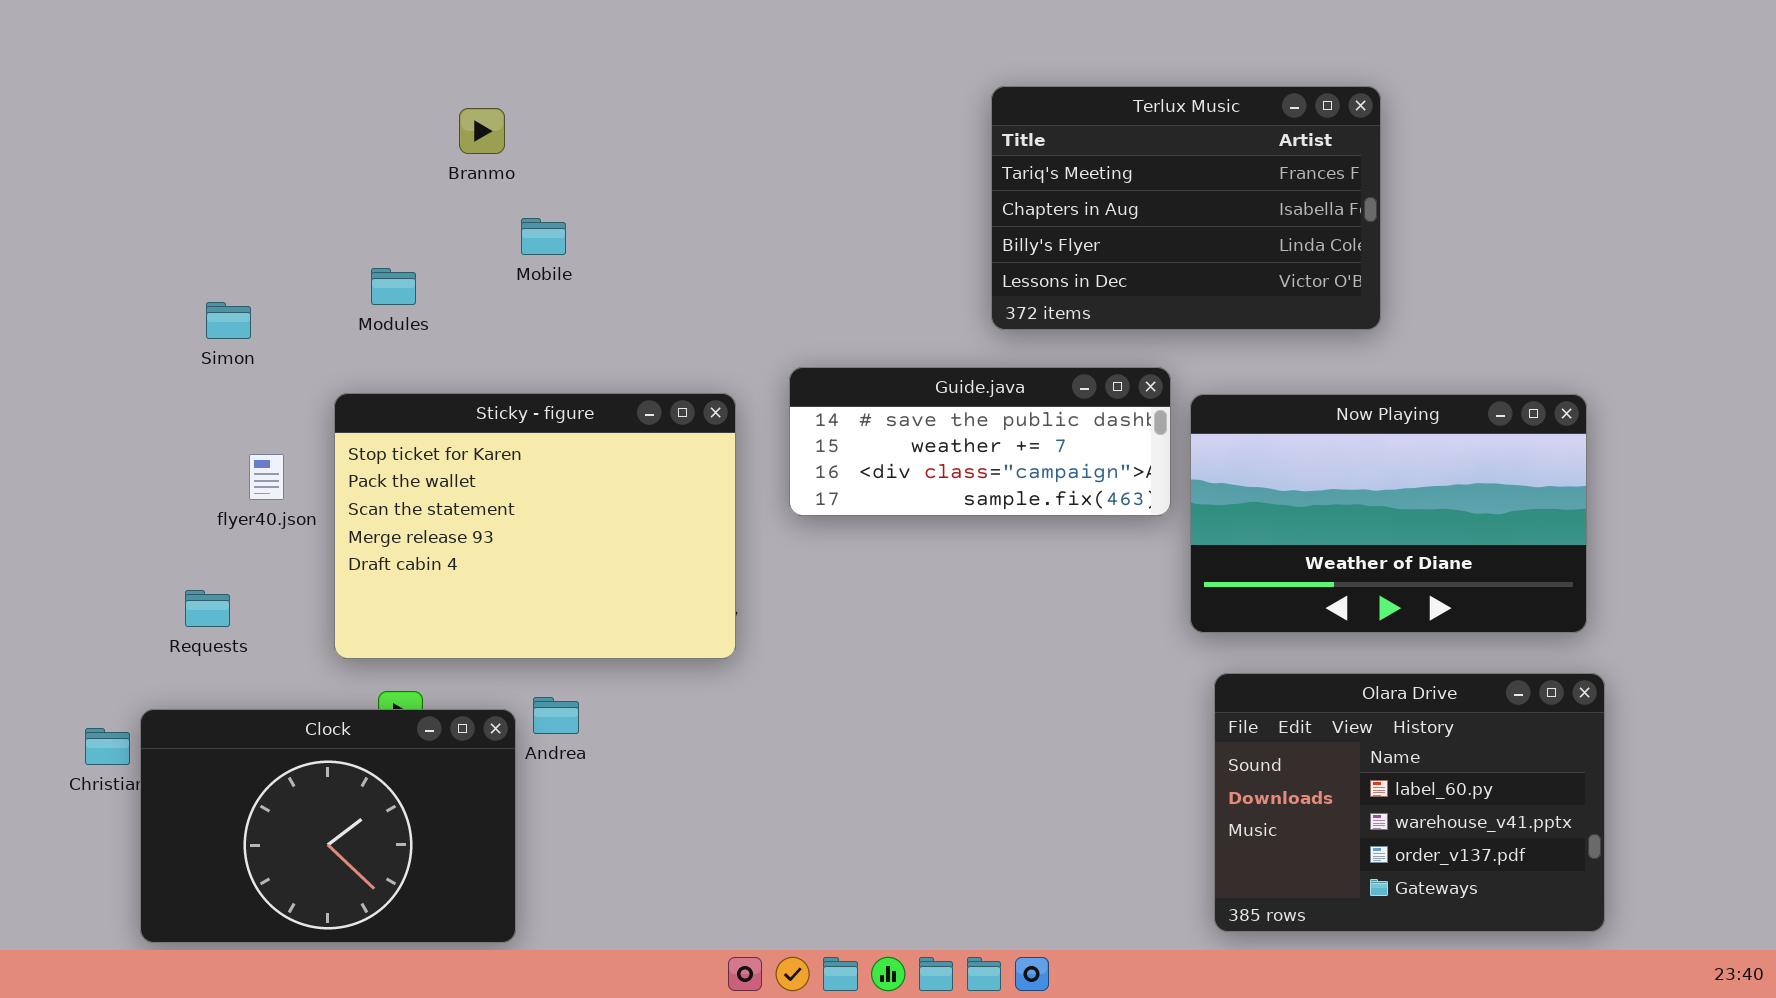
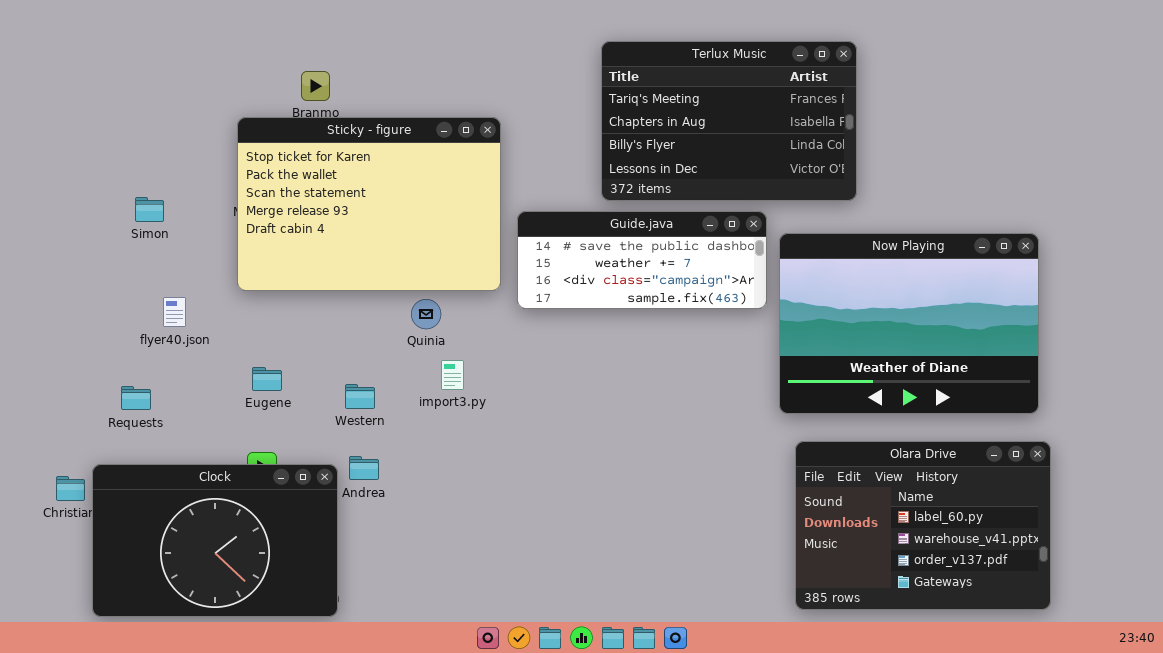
Terlux Music: [991,86,1381,330] -> [601,41,857,201], moved
Guide.java: [789,367,1171,516] -> [517,211,767,309], moved
Sticky - figure: [334,393,736,659] -> [237,117,501,291], moved
Now Playing: [1190,394,1587,633] -> [779,233,1039,414], resized

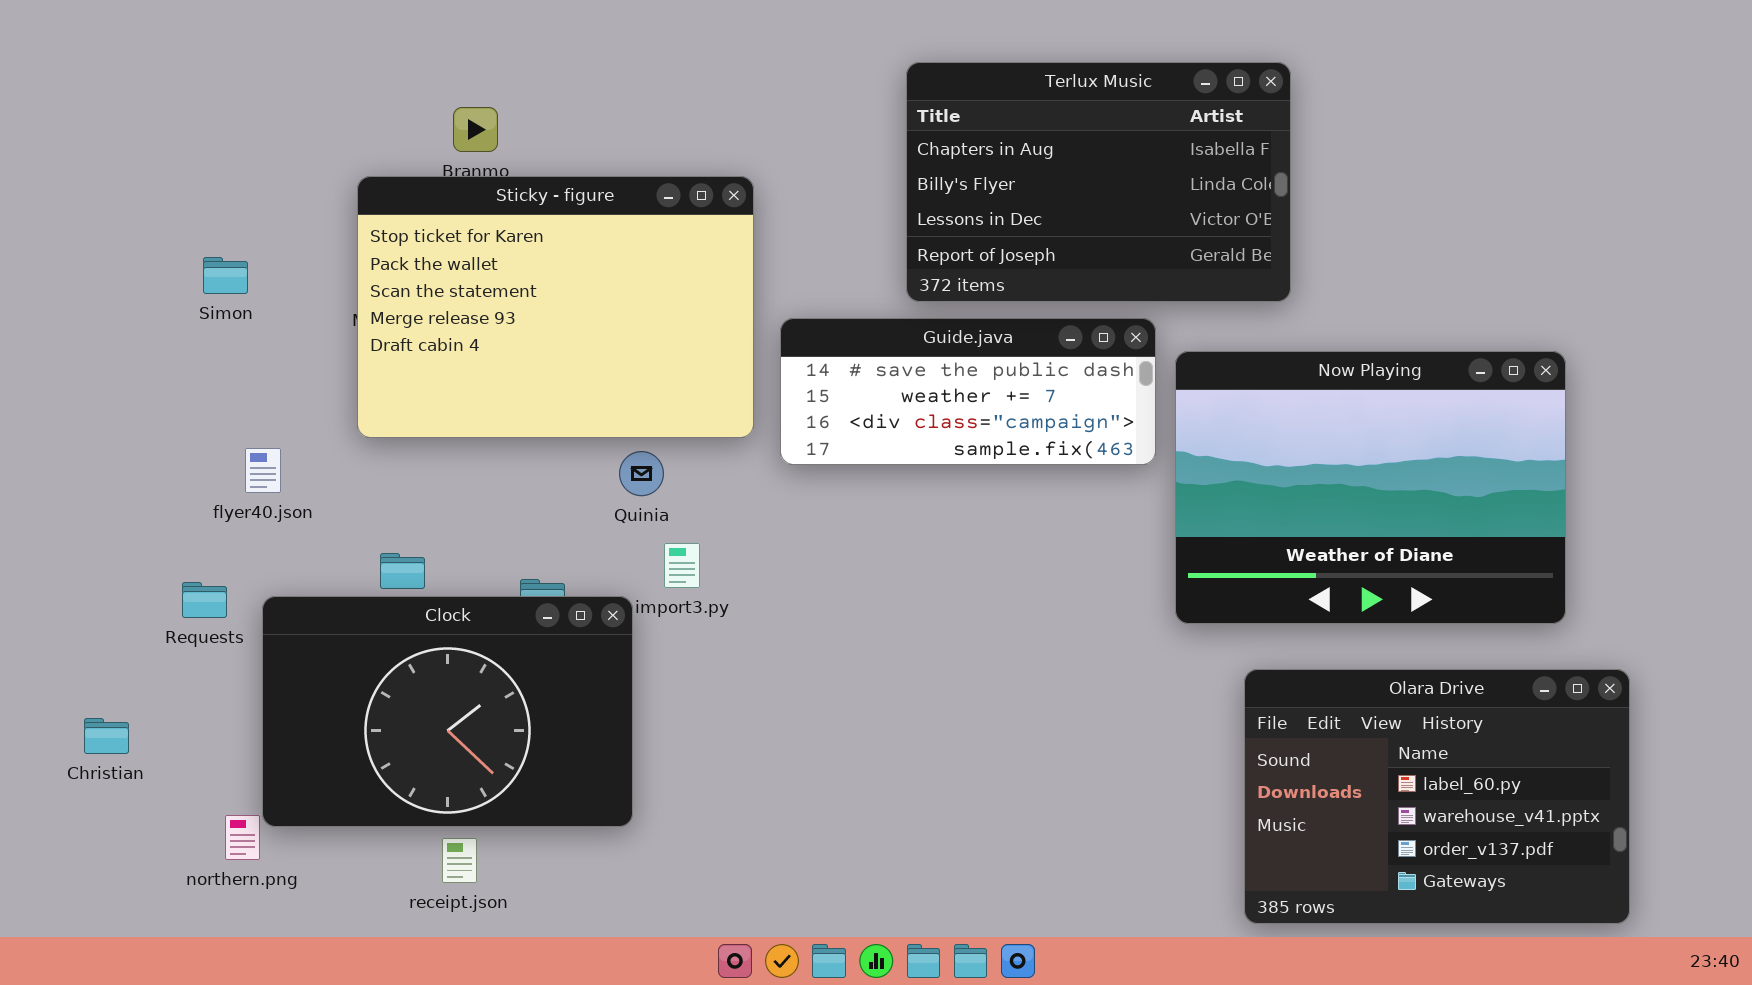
Terlux Music: [601,41,857,201] -> [906,62,1291,302], scrolled down 1 row
Simon: [135,197,164,222] -> [203,257,248,294], moved
Olara Drive: [795,441,1051,610] -> [1244,669,1630,924], moved
Clock: [92,464,338,617] -> [262,596,633,827], moved

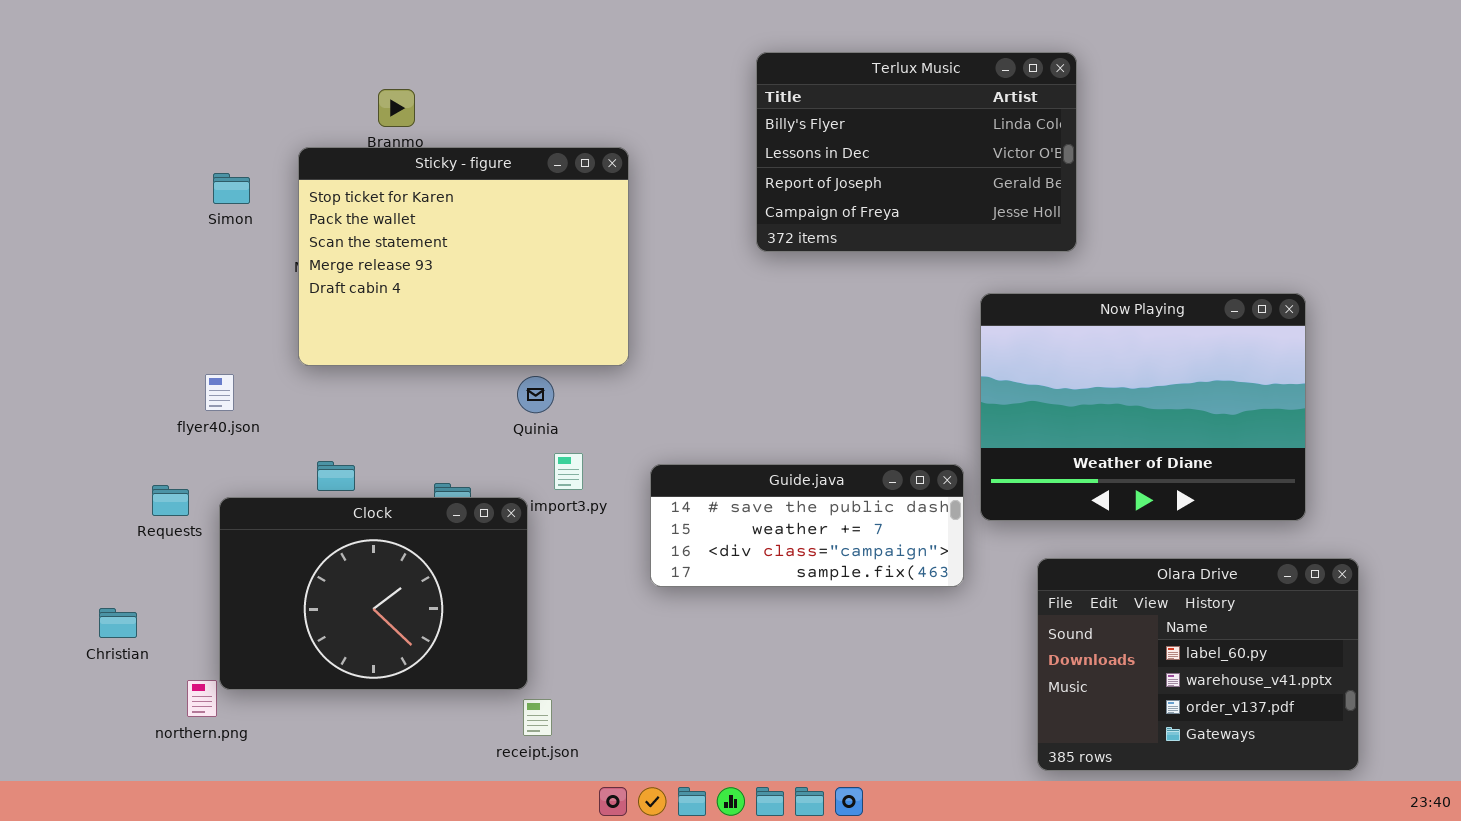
Terlux Music: [906,62,1291,302] -> [756,52,1077,252], scrolled down 1 row
Simon: [203,257,248,294] -> [213,173,250,204], moved
Guide.java: [780,318,1156,465] -> [650,464,964,587], moved
Christian: [84,718,129,754] -> [99,608,137,638], moved
receipt.json: [442,838,477,883] -> [523,699,552,736], moved

